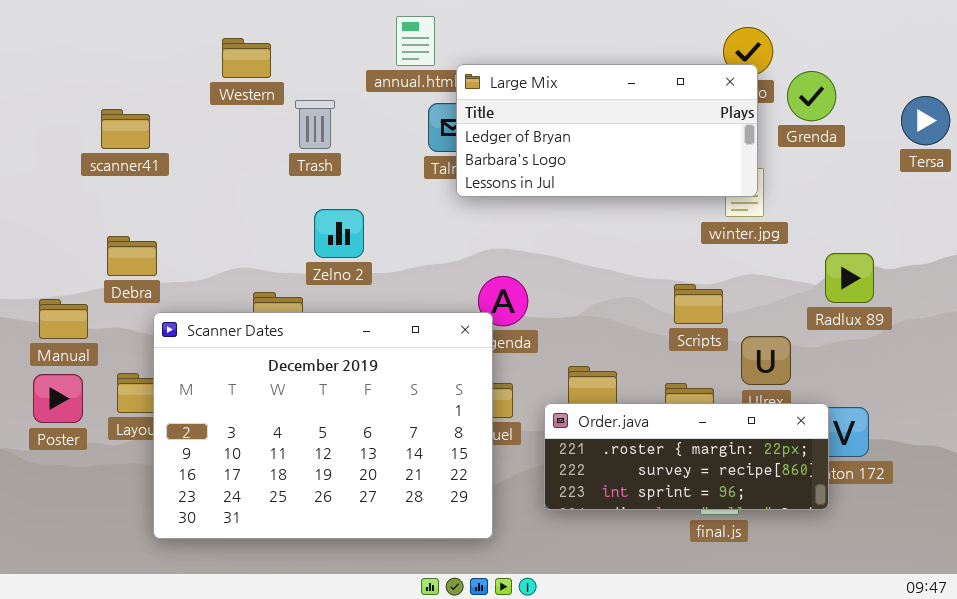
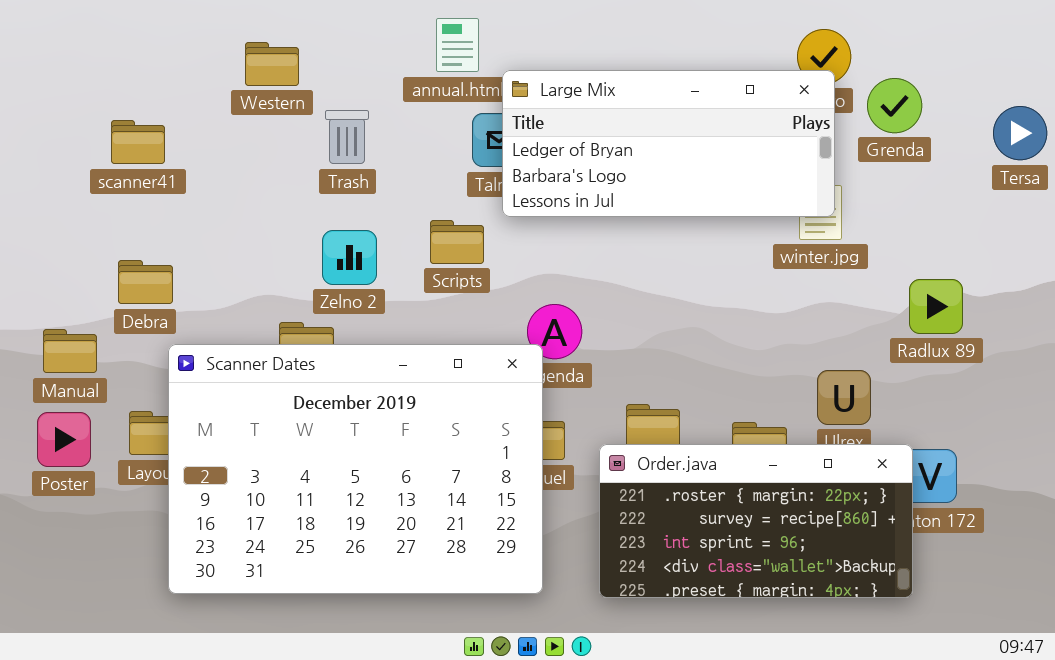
Zelno 2: [314,209,364,258] -> [322,230,377,285], moved
Scripts: [674,284,723,324] -> [430,220,484,264], moved
Order.java: [544,403,829,510] -> [599,444,913,598], resized

